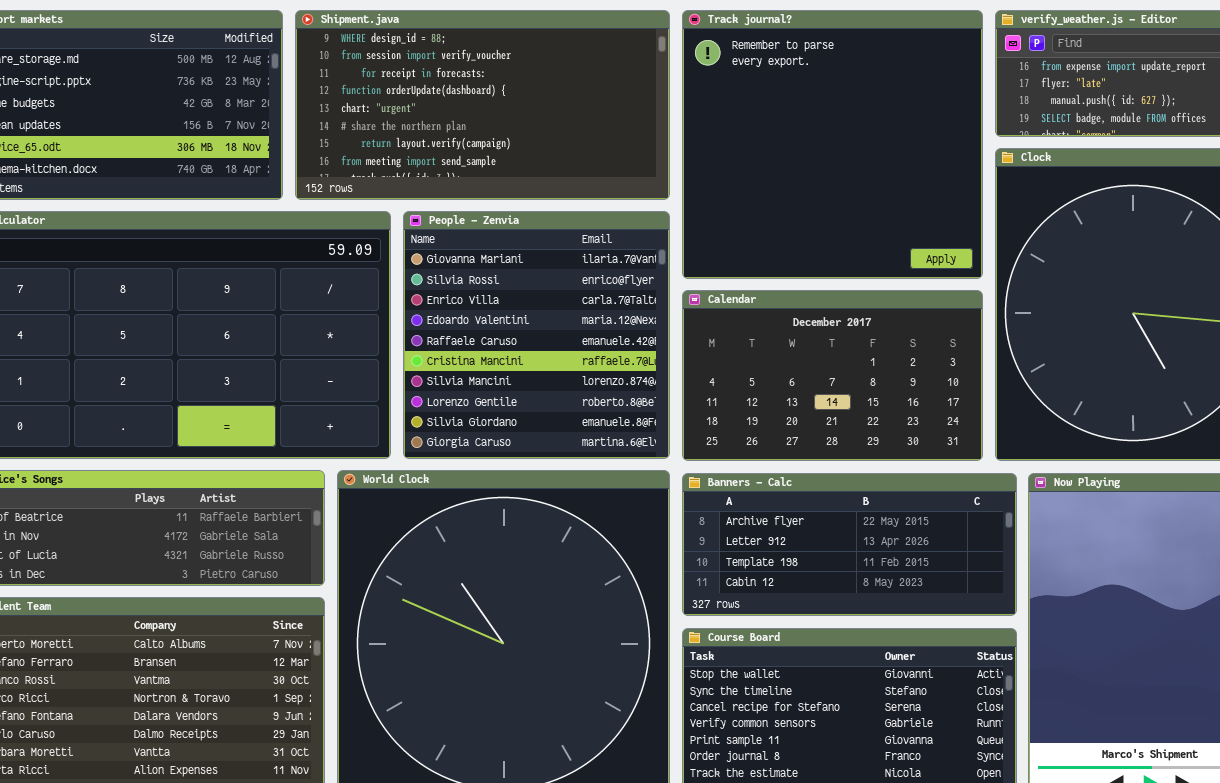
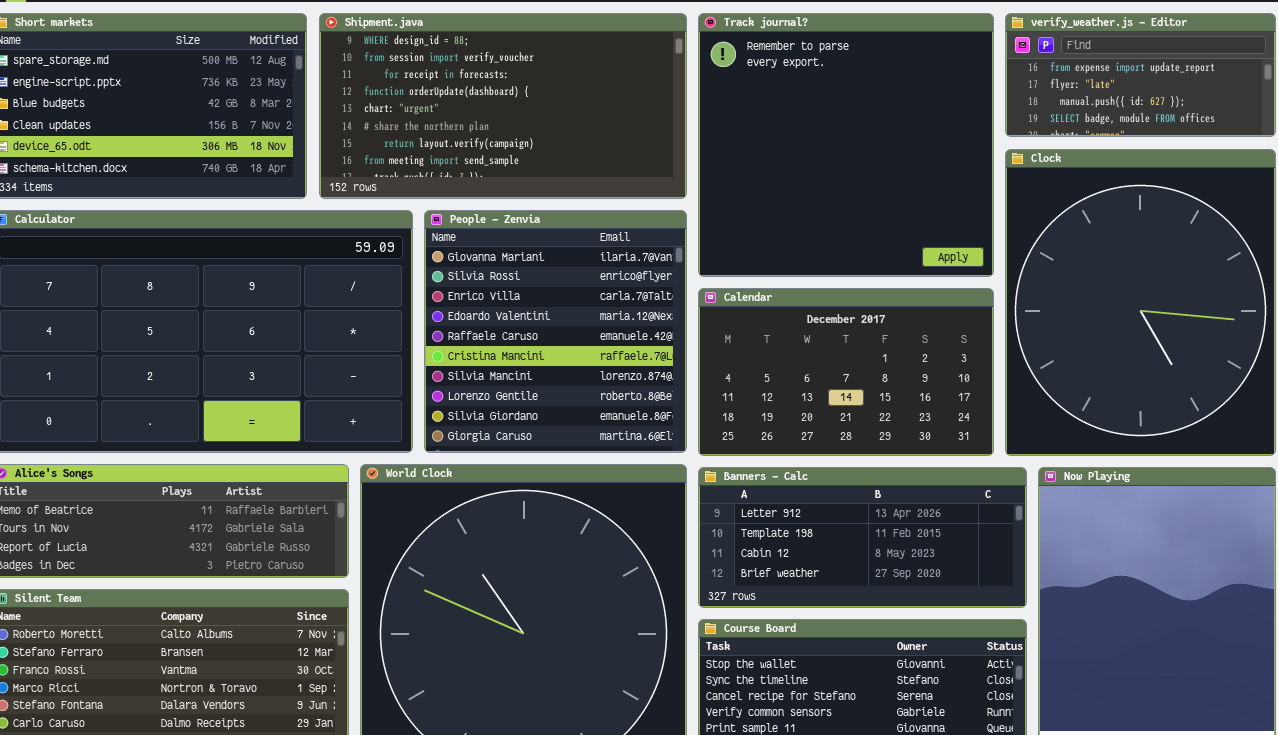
Banners - Calc: [682,473,1017,616] -> [698,467,1027,608], scrolled down 1 row

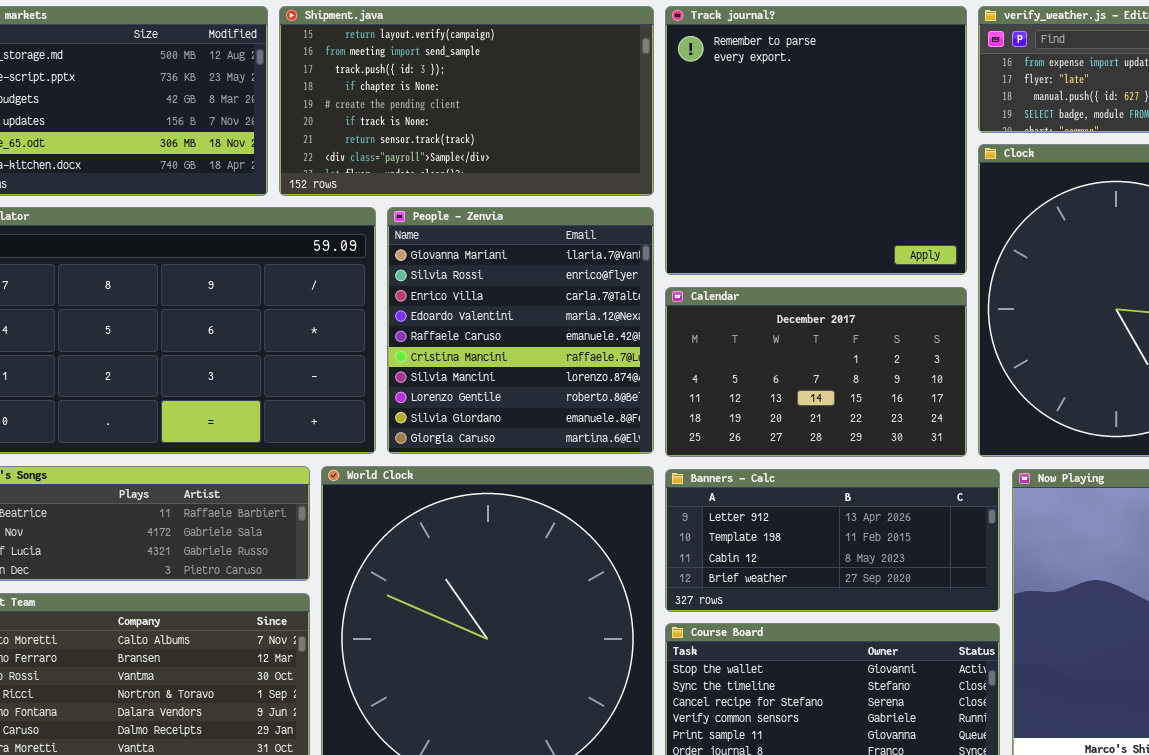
Shipment.java: [319,13,687,199] -> [279,6,654,196], scrolled down 6 rows

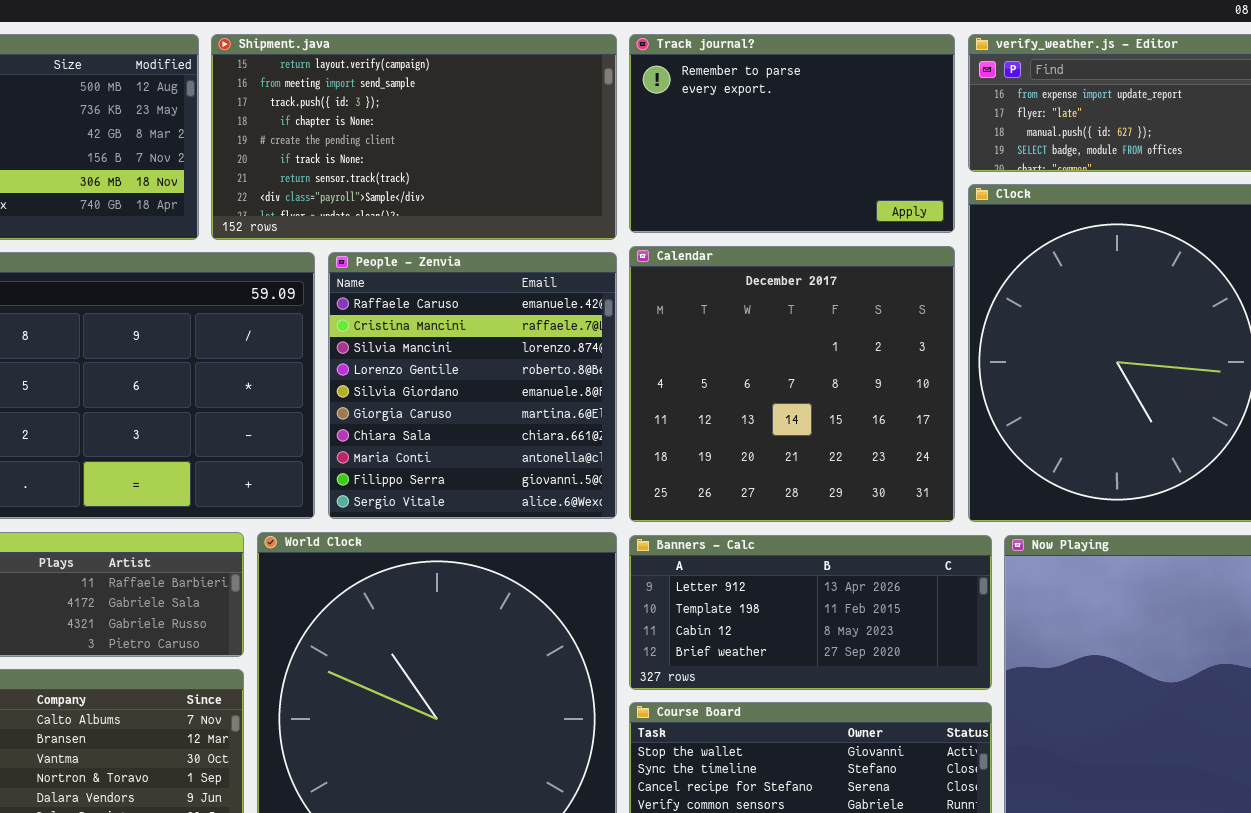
Track journal?: [665,6,967,275] -> [629,34,955,233], resized
People - Zenvia: [387,207,654,454] -> [328,252,617,519], scrolled down 4 rows
Calendar: [665,287,967,457] -> [629,246,955,522], resized

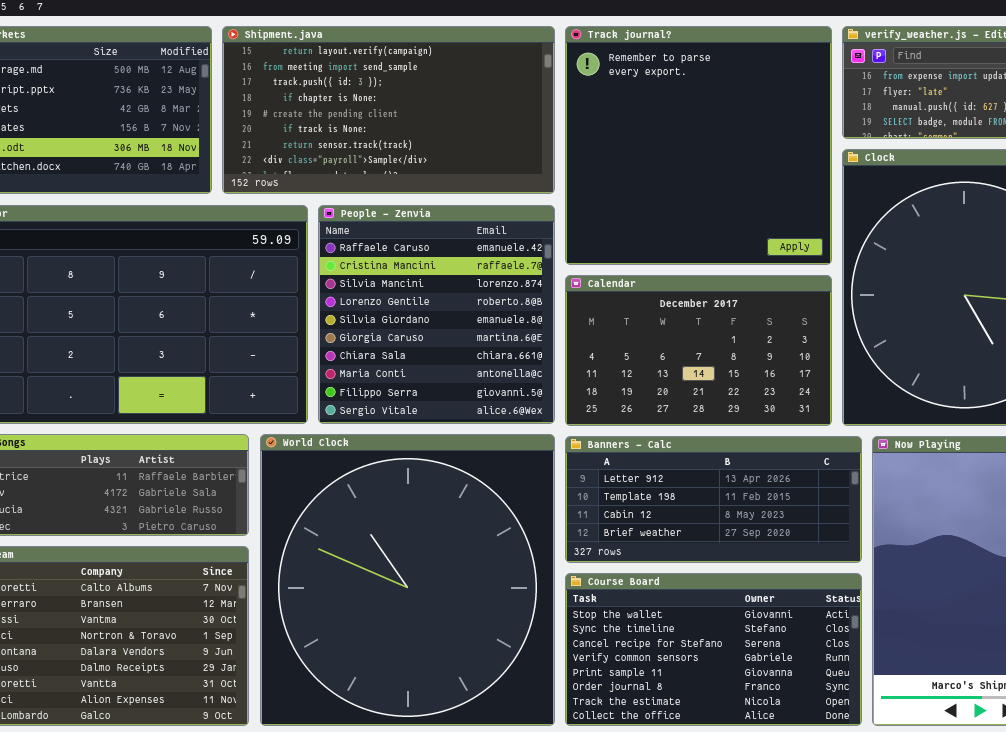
Track journal?: [629,34,955,233] -> [565,26,832,265], resized
Calendar: [629,246,955,522] -> [565,275,832,426], resized

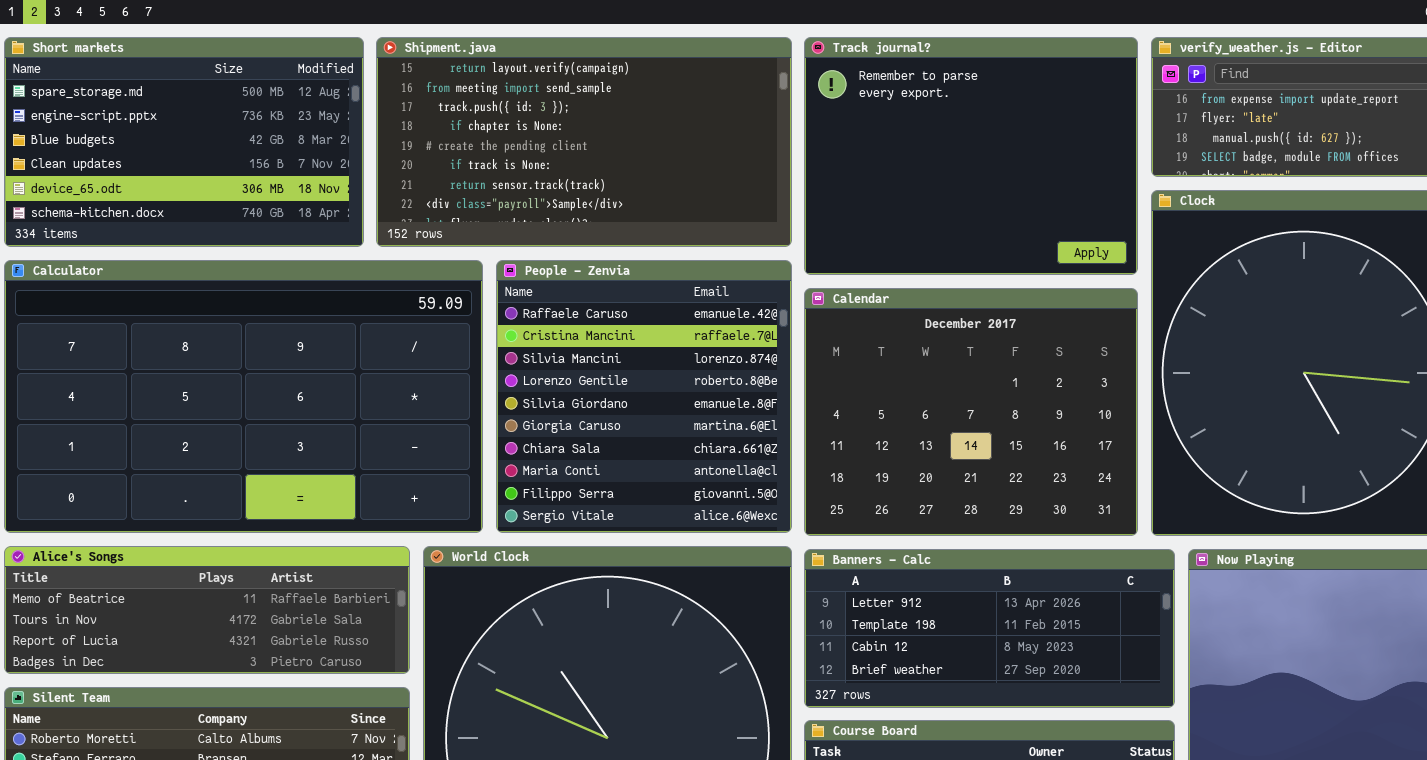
Track journal?: [565,26,832,265] -> [804,37,1138,275], resized
Calendar: [565,275,832,426] -> [804,288,1138,536], resized

